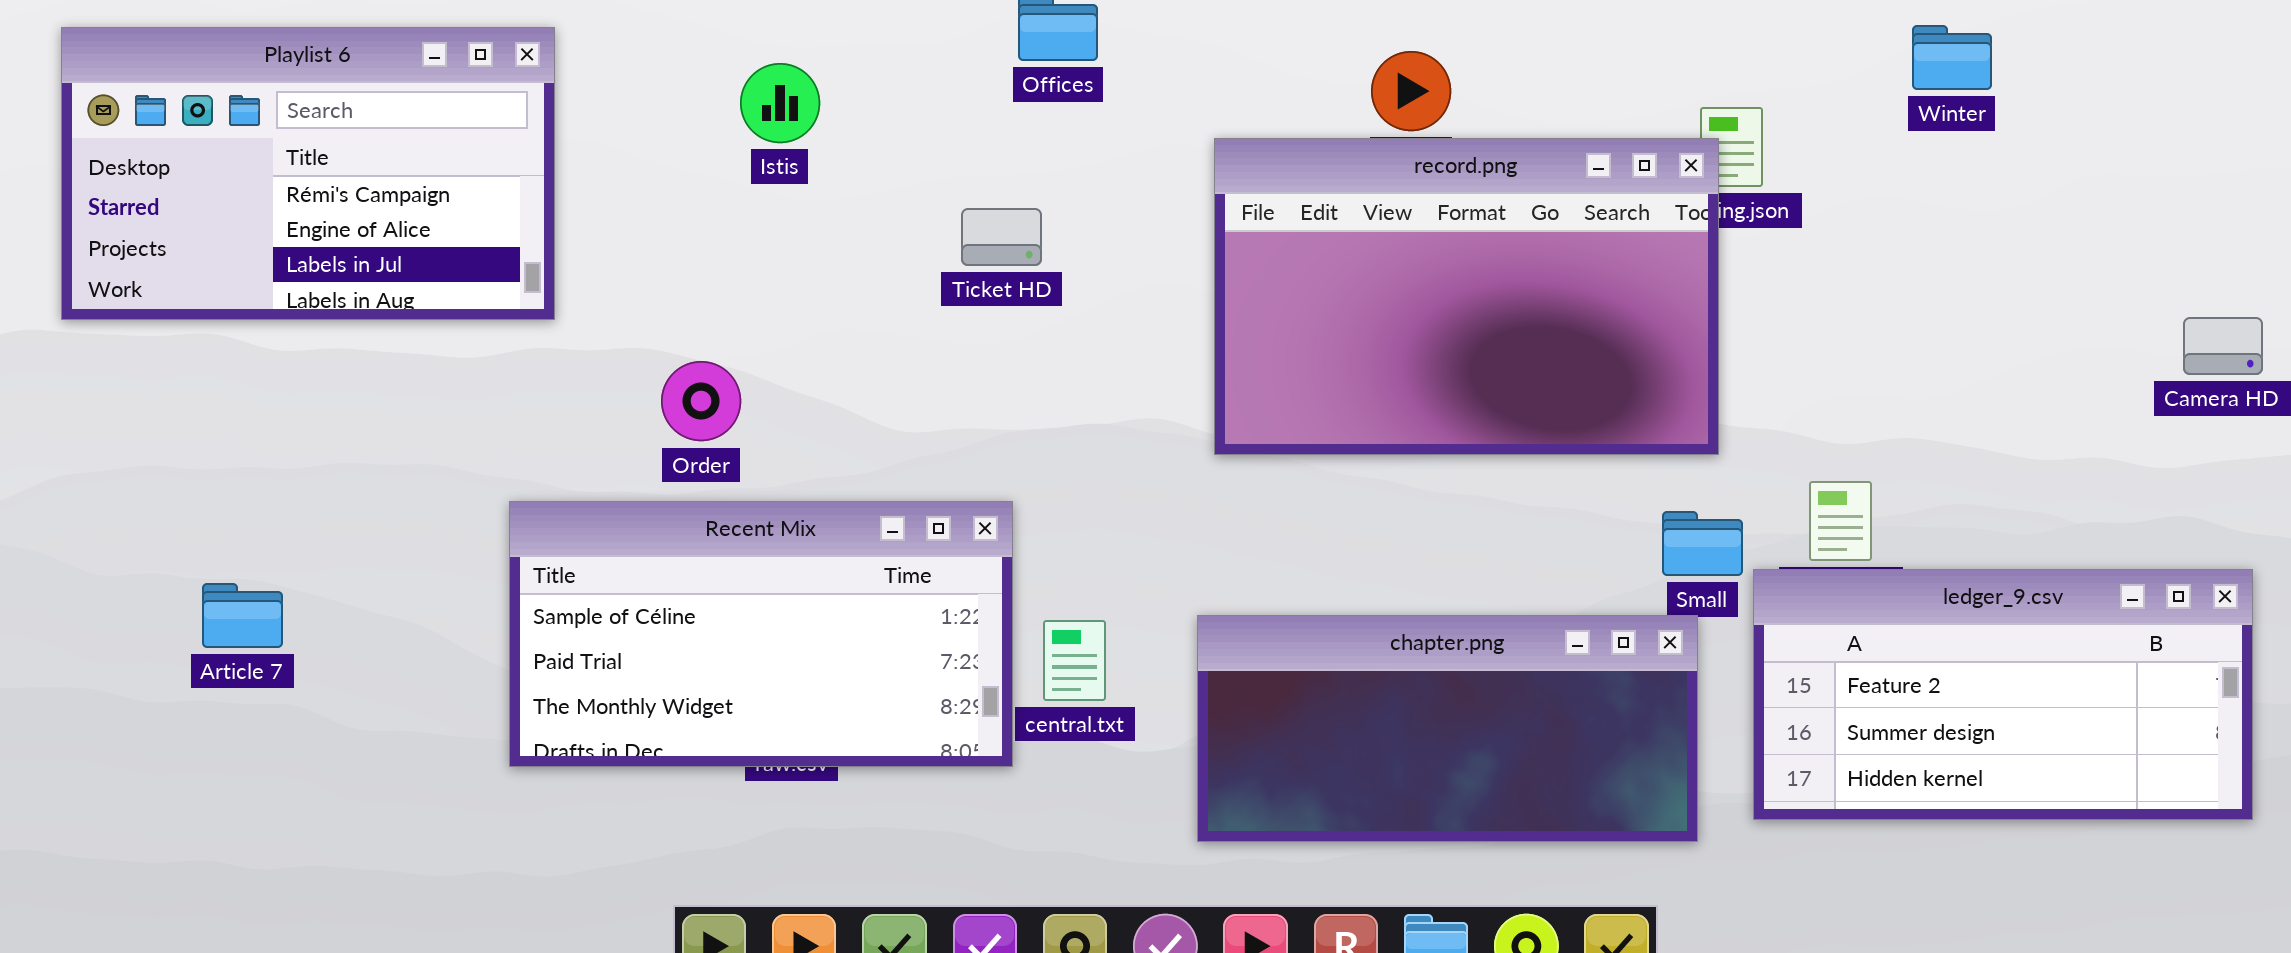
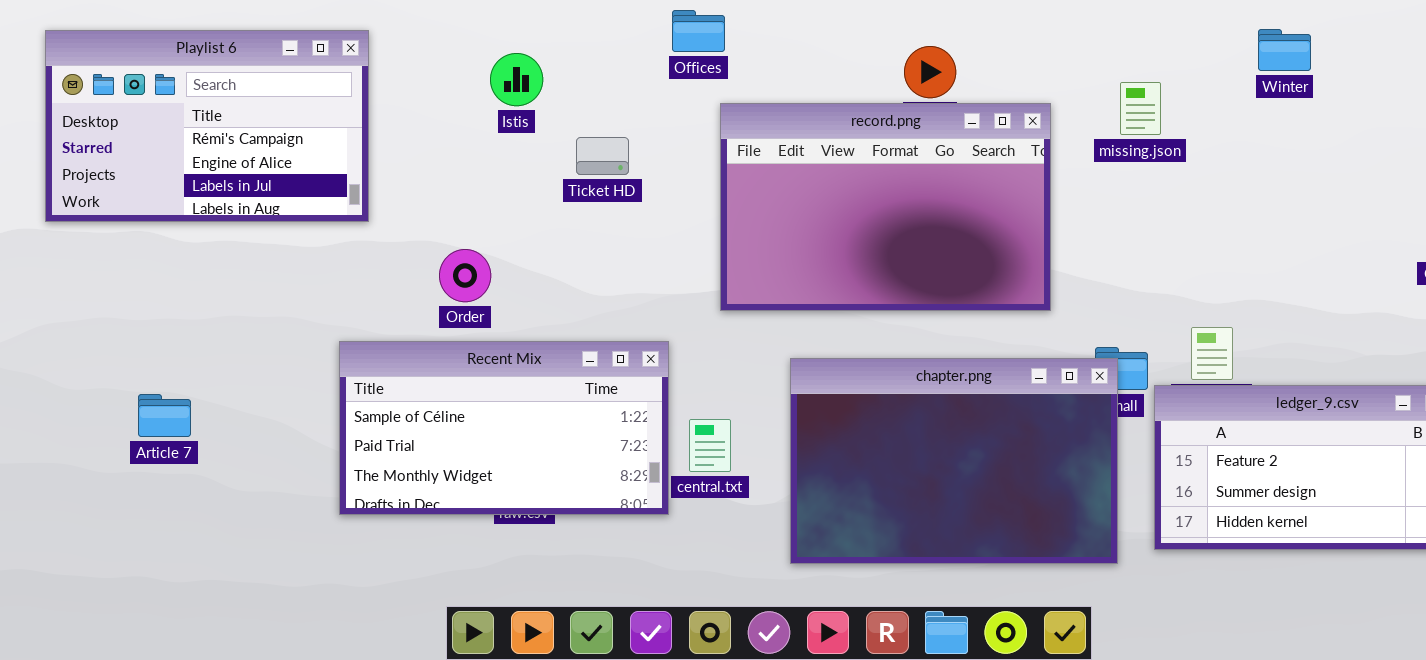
record.png: [1214,138,1719,455] -> [720,103,1051,311], moved
Ticket HD: [961,208,1042,266] -> [576,137,629,175], moved
chapter.png: [1197,615,1698,842] -> [790,358,1118,564], resized

